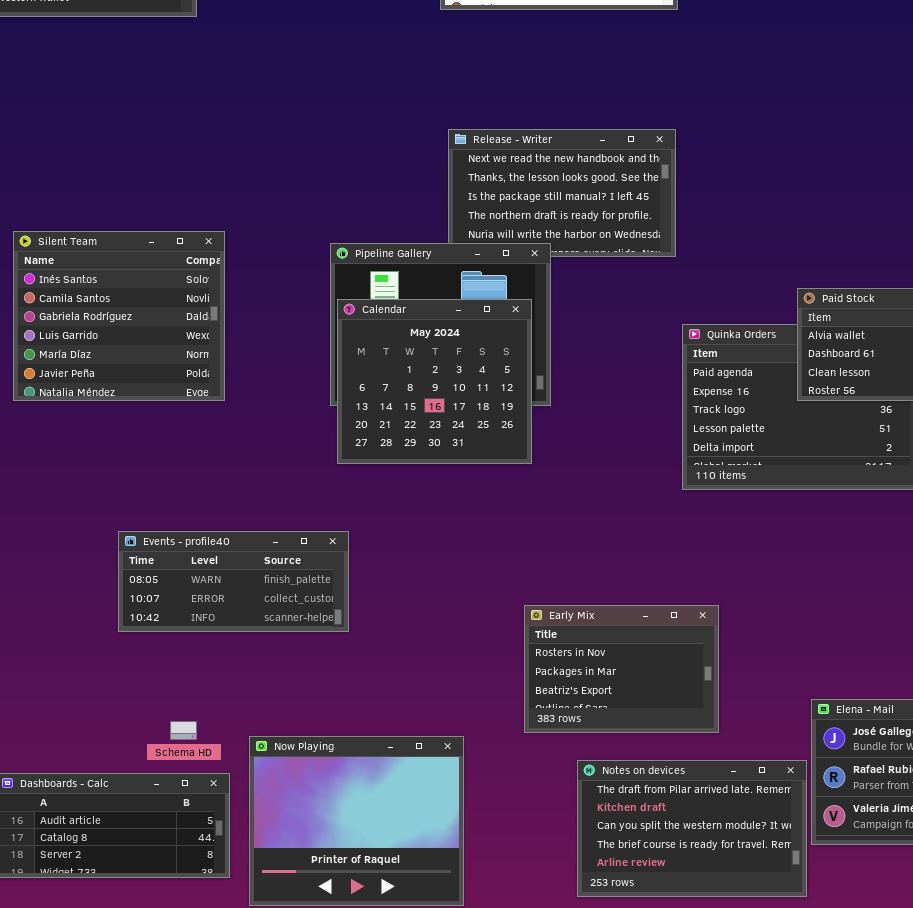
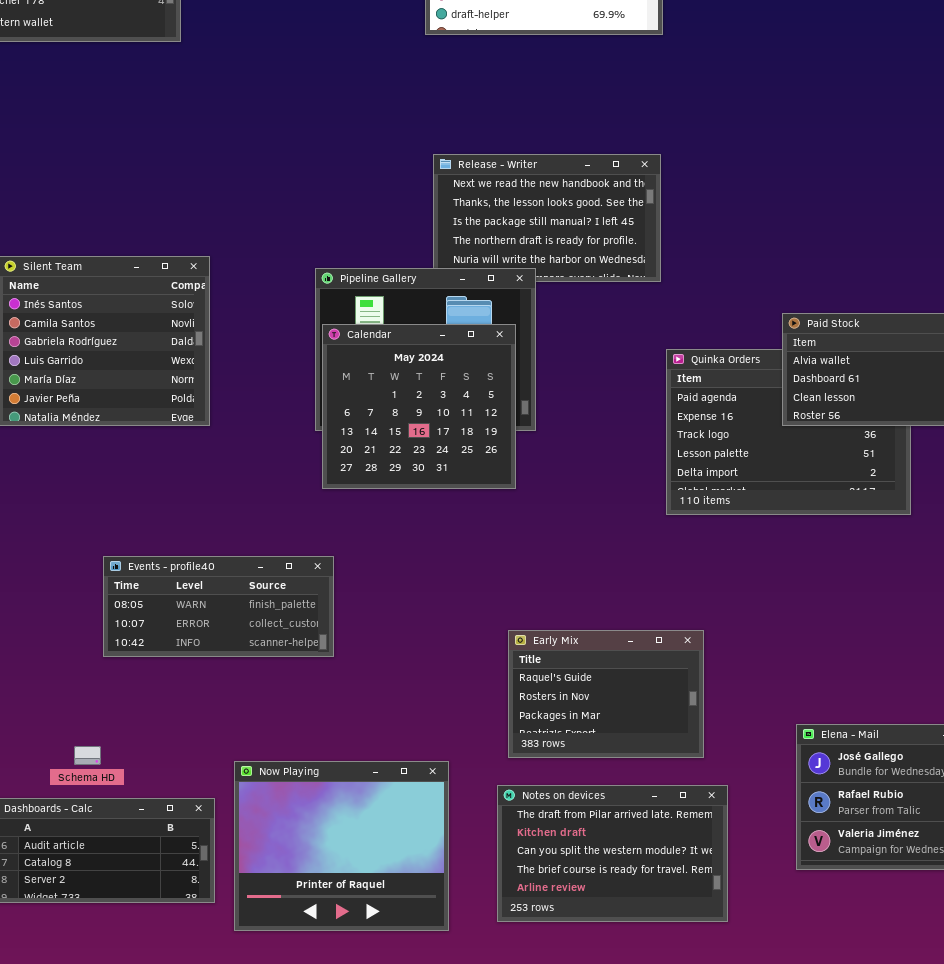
Early Mix: [524,605,719,733] -> [508,630,704,758], scrolled up 1 row
Schema HD: [170,721,197,740] -> [74,746,101,765], moved
Notes on devices: [577,760,807,897] -> [497,785,728,922], moved

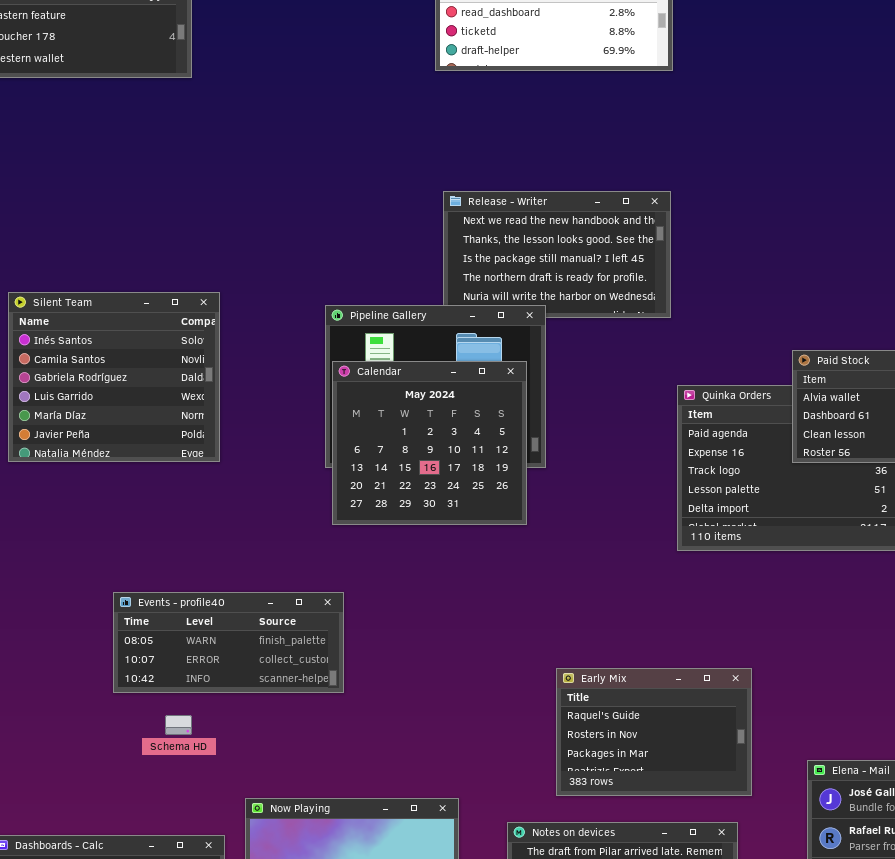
Early Mix: [508,630,704,758] -> [556,668,752,796], moved
Schema HD: [74,746,101,765] -> [165,715,192,735], moved

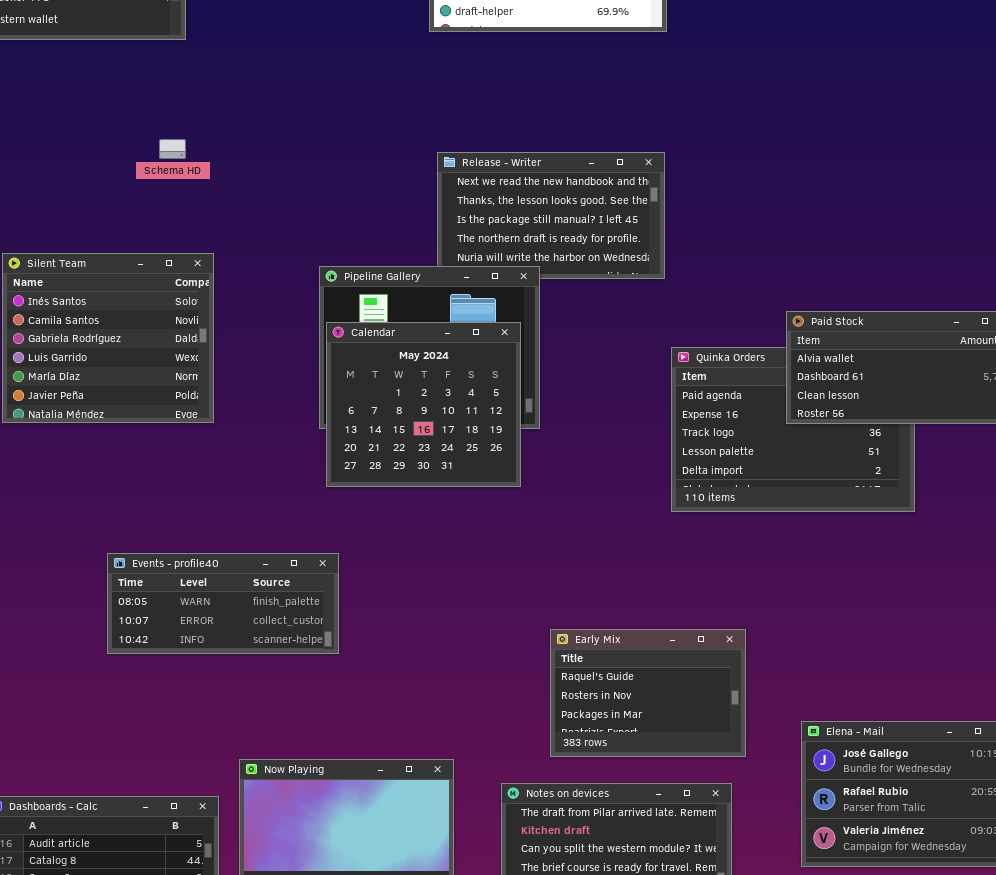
Schema HD: [165,715,192,735] -> [159,139,186,159], moved

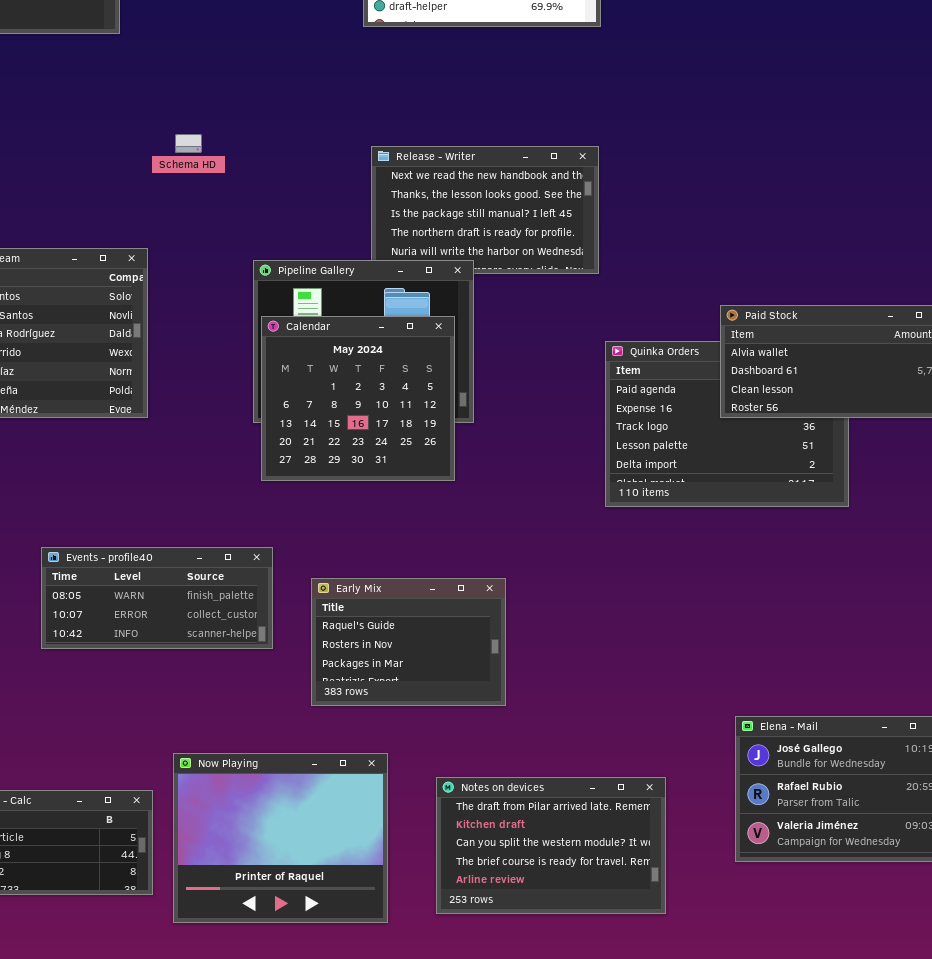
Schema HD: [159,139,186,159] -> [175,134,202,153], moved
Early Mix: [550,629,746,757] -> [311,578,506,706], moved

